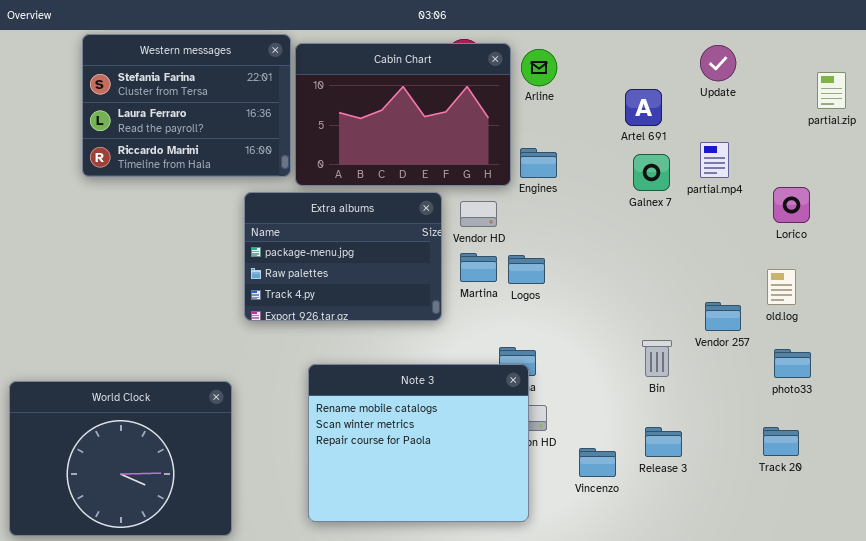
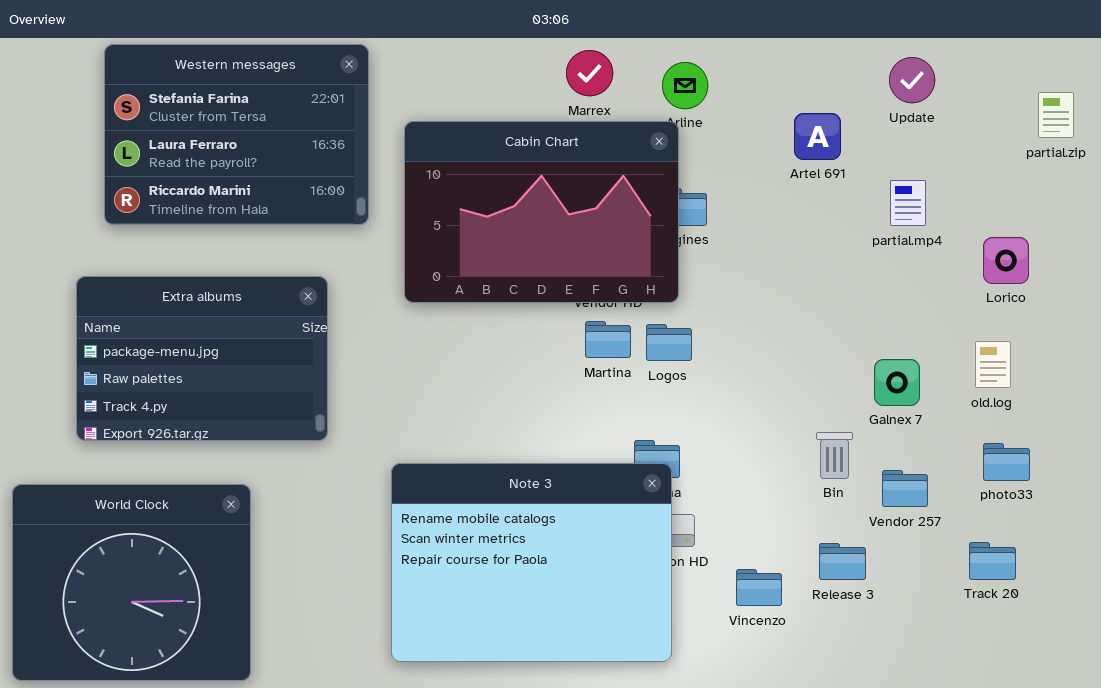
Cabin Chart: [295,43,511,186] -> [404,121,679,303], moved
Galnex 7: [633,154,670,191] -> [874,359,920,406], moved
Extra albums: [244,192,442,321] -> [76,276,328,441], moved
Vendor 257: [705,302,741,331] -> [882,470,928,507], moved
World Clock: [9,381,232,536] -> [12,484,251,681], resized

